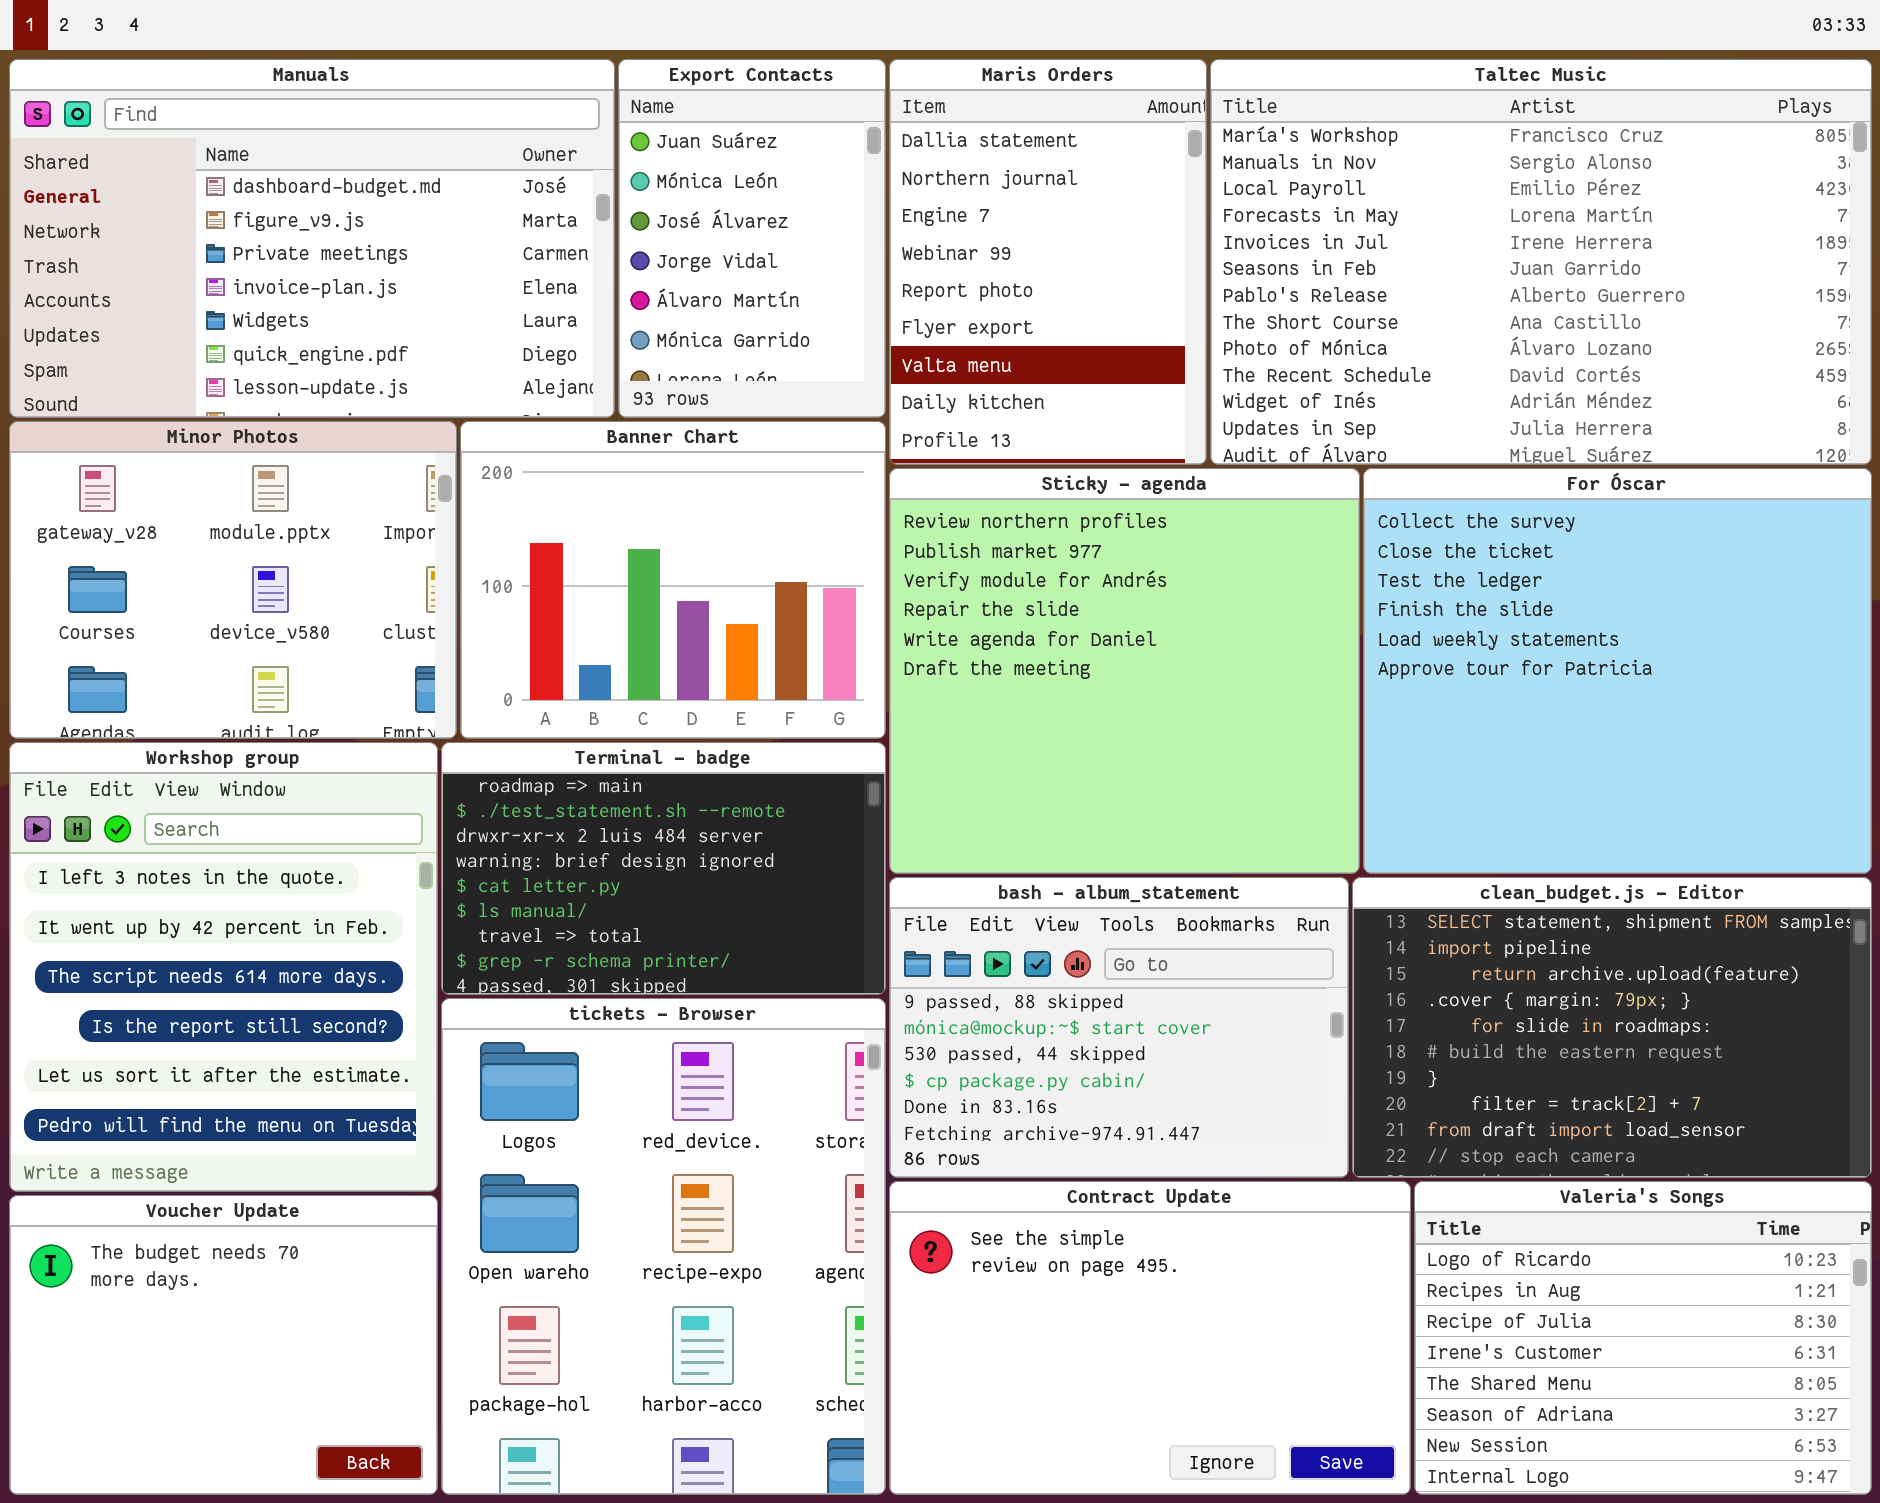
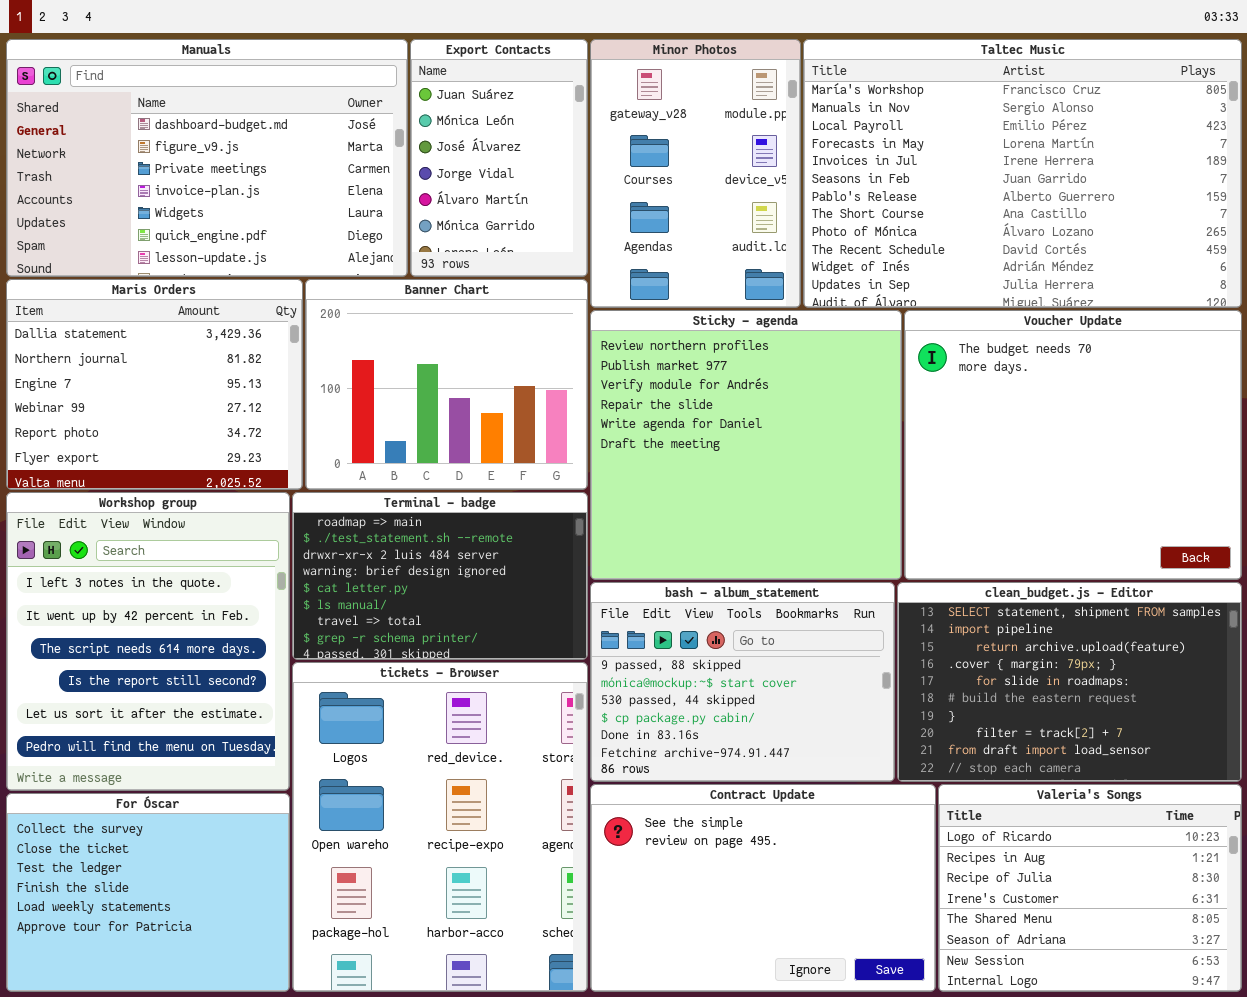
Maris Orders: [889,59,1207,465] -> [6,279,303,490], moved, resized
Minor Photos: [9,421,457,739] -> [590,39,801,308], moved, resized
For Óscar: [1363,468,1872,874] -> [6,793,290,992], moved, resized
Voucher Update: [9,1195,438,1495] -> [904,310,1242,580], moved, resized

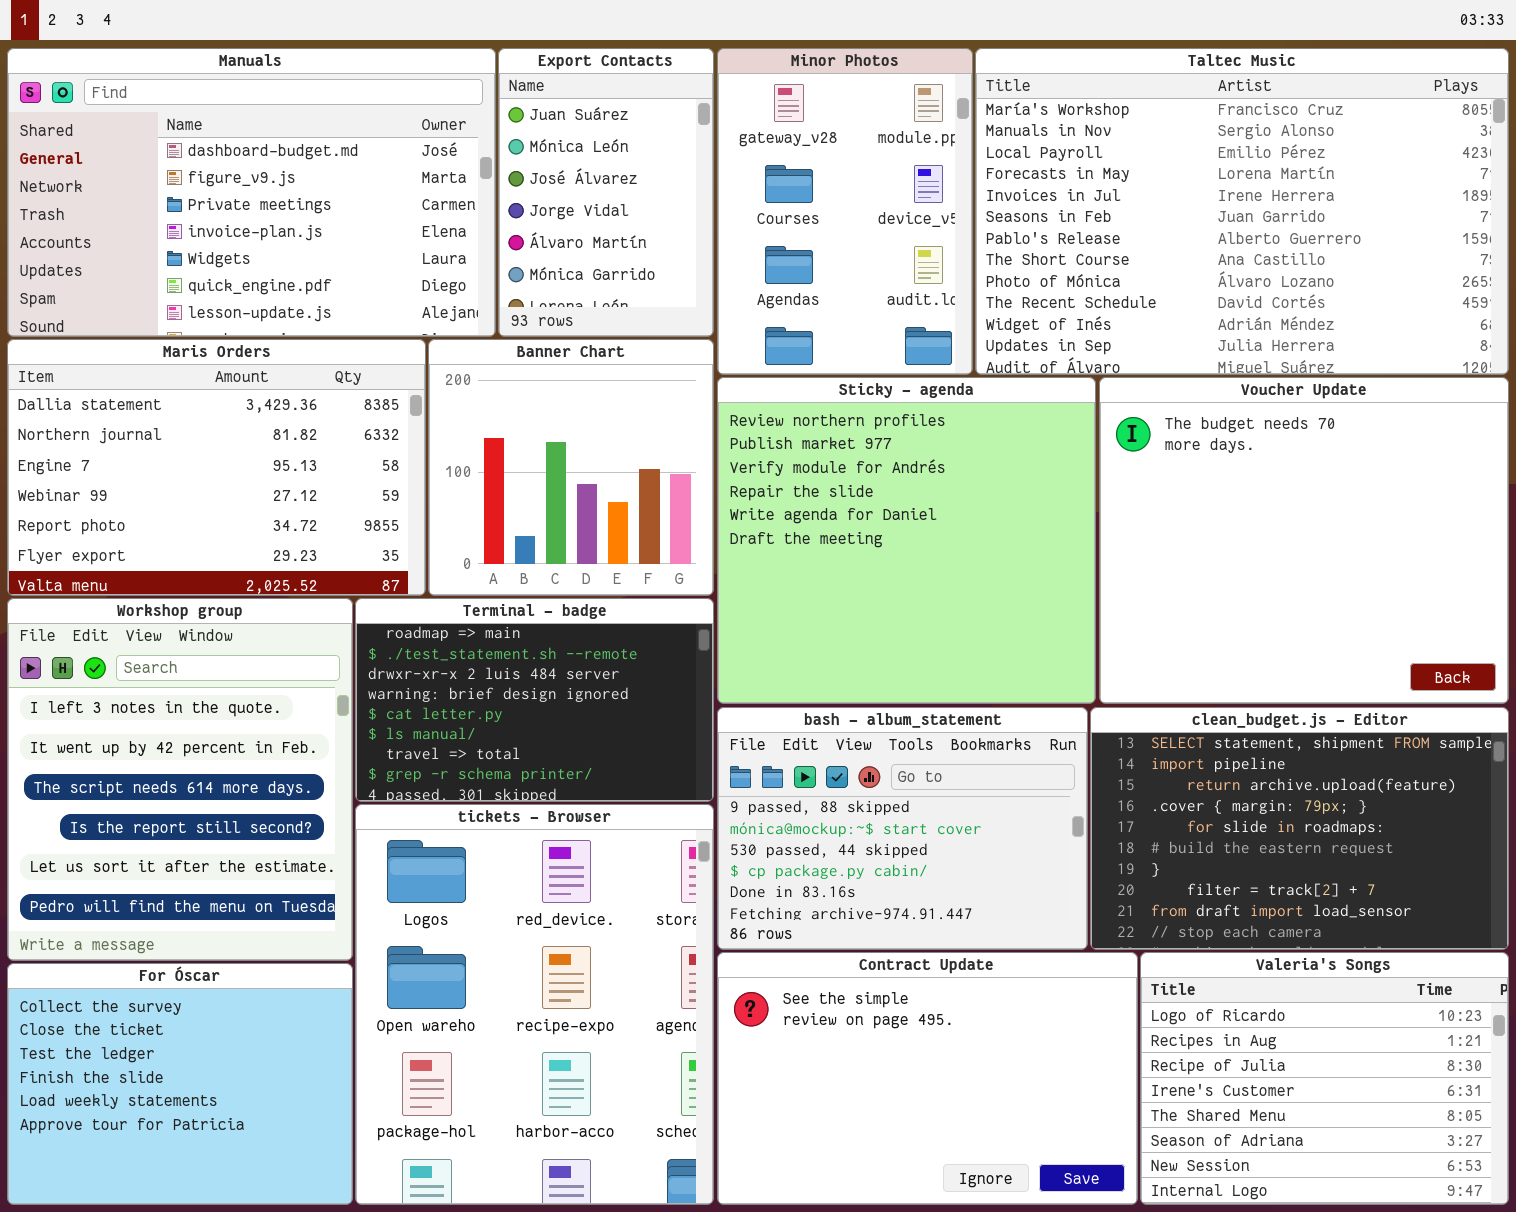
Maris Orders: [6,279,303,490] -> [7,339,426,596], resized
Banner Chart: [305,279,588,490] -> [428,339,714,596], resized

